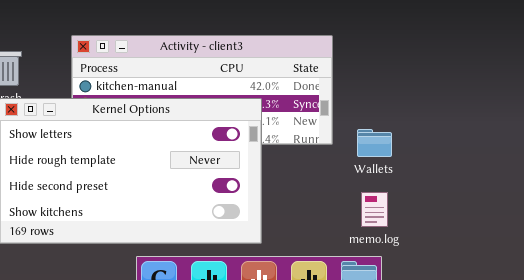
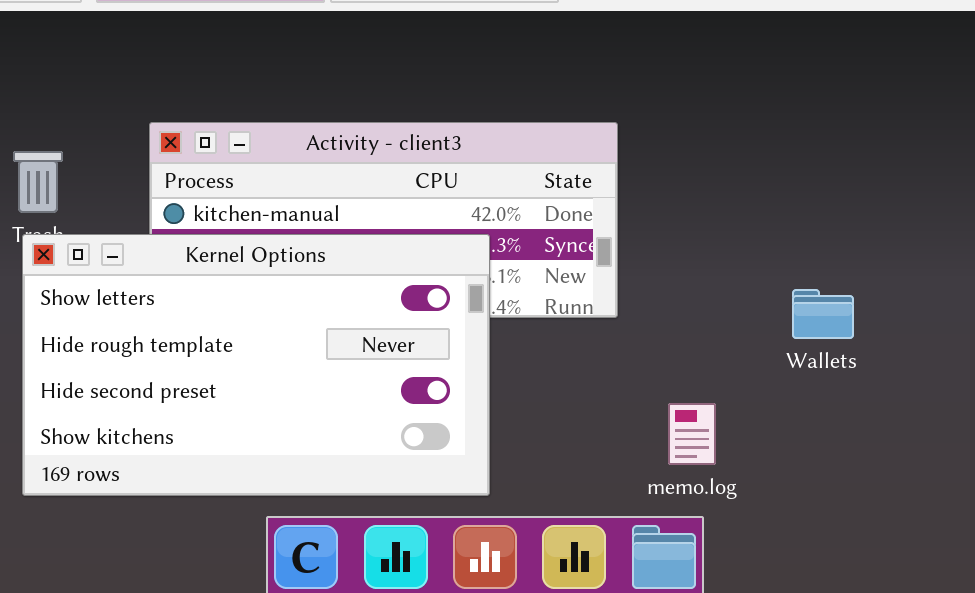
Wallets: [357,129,392,157] -> [792,289,854,339], moved

